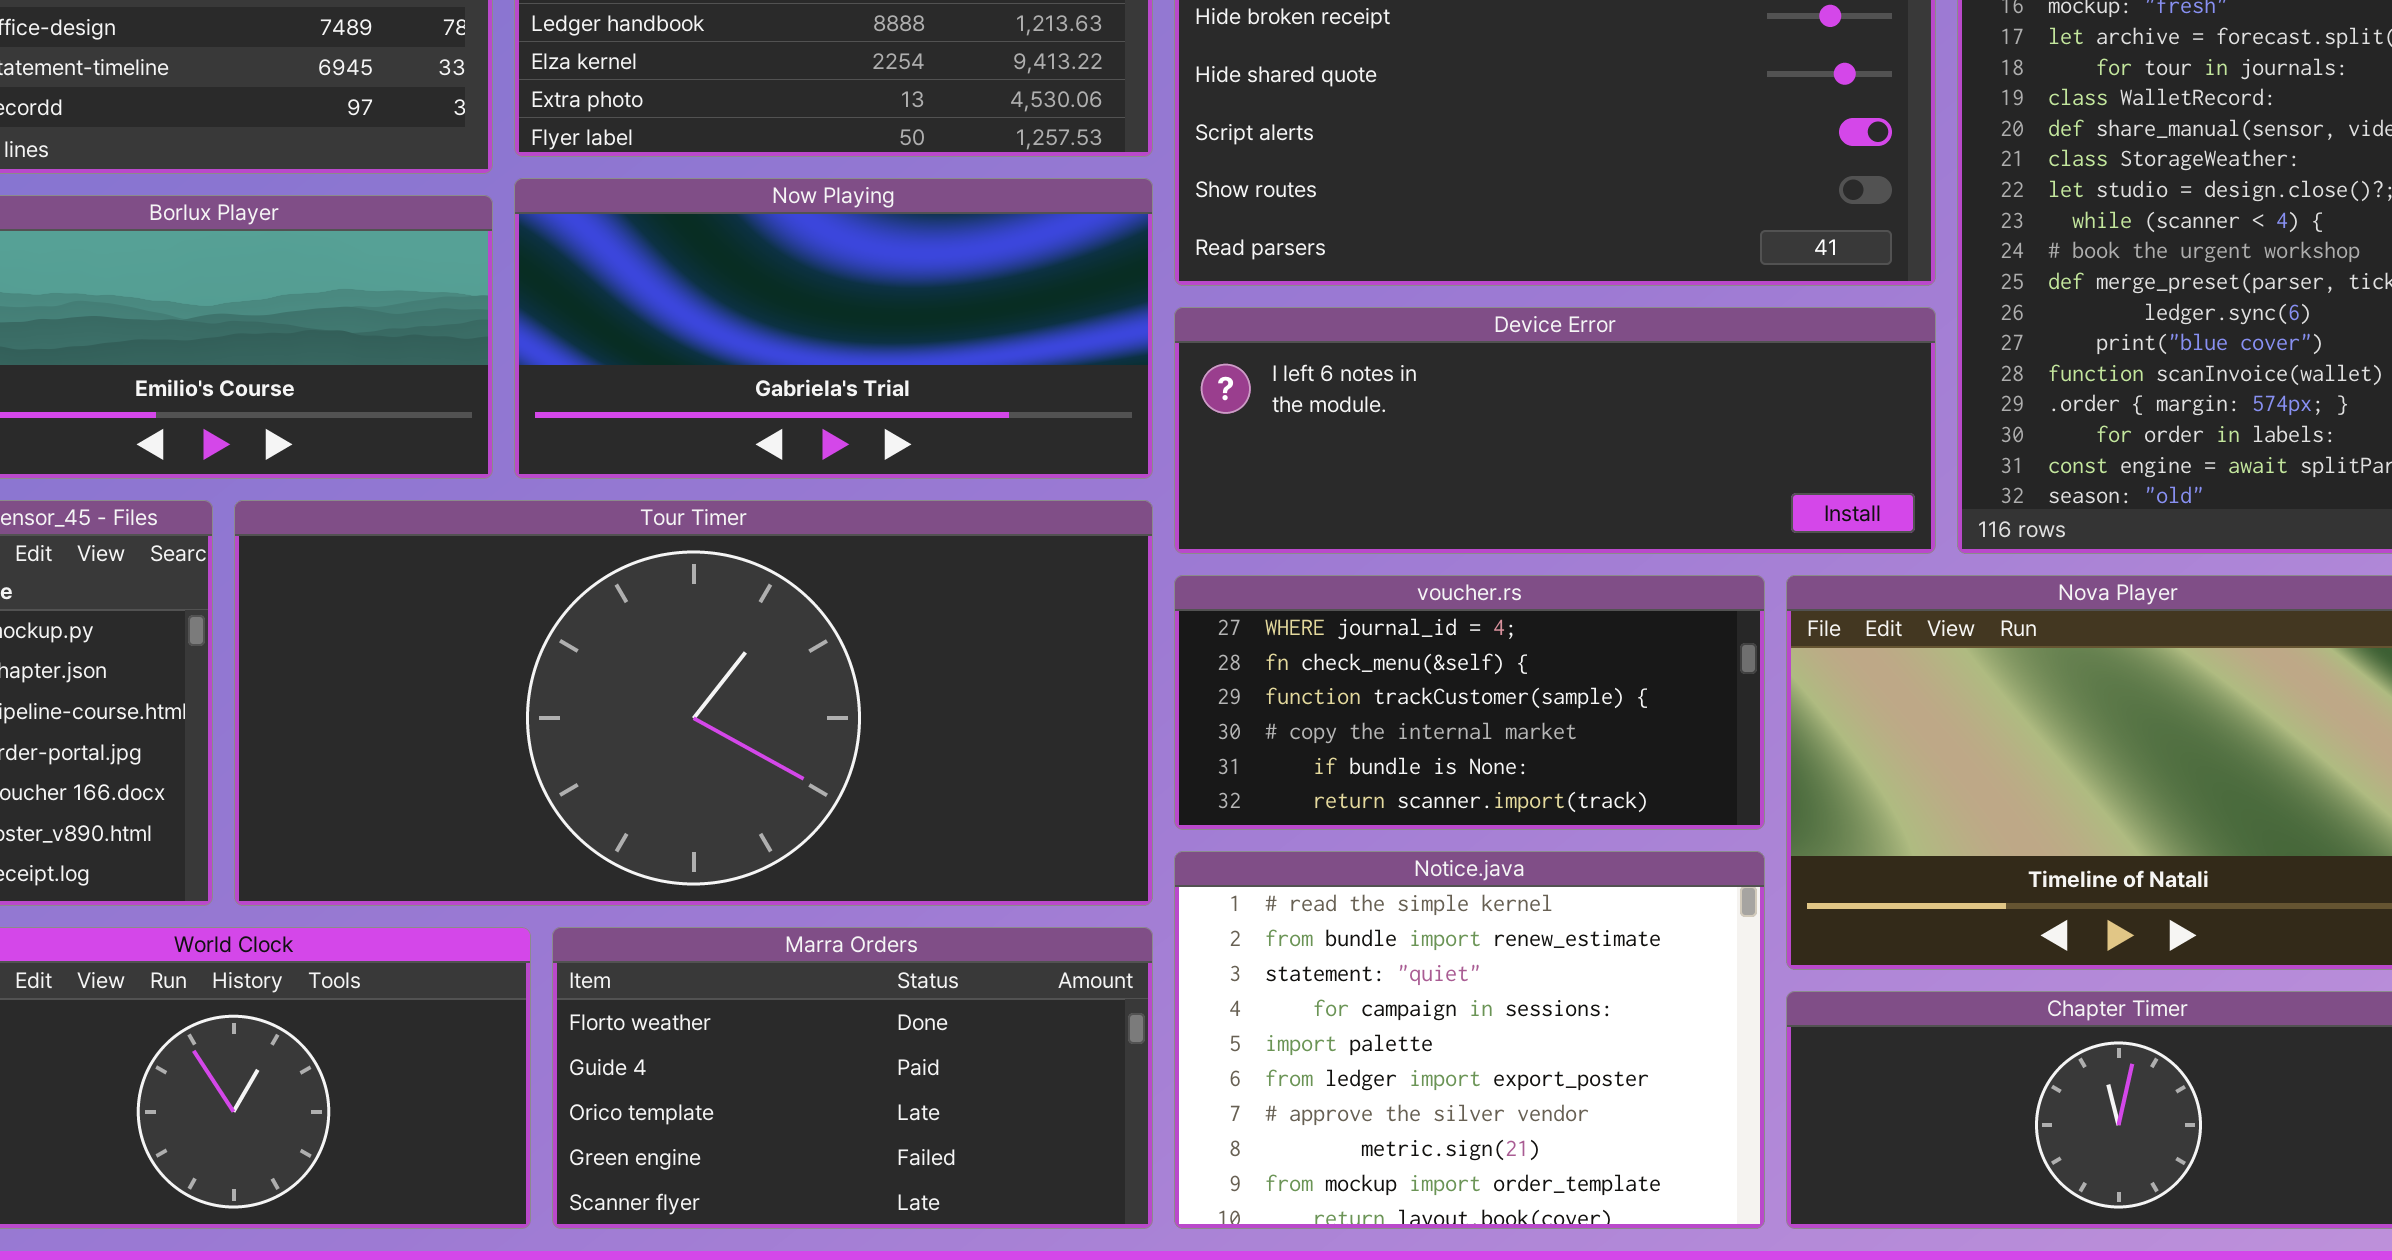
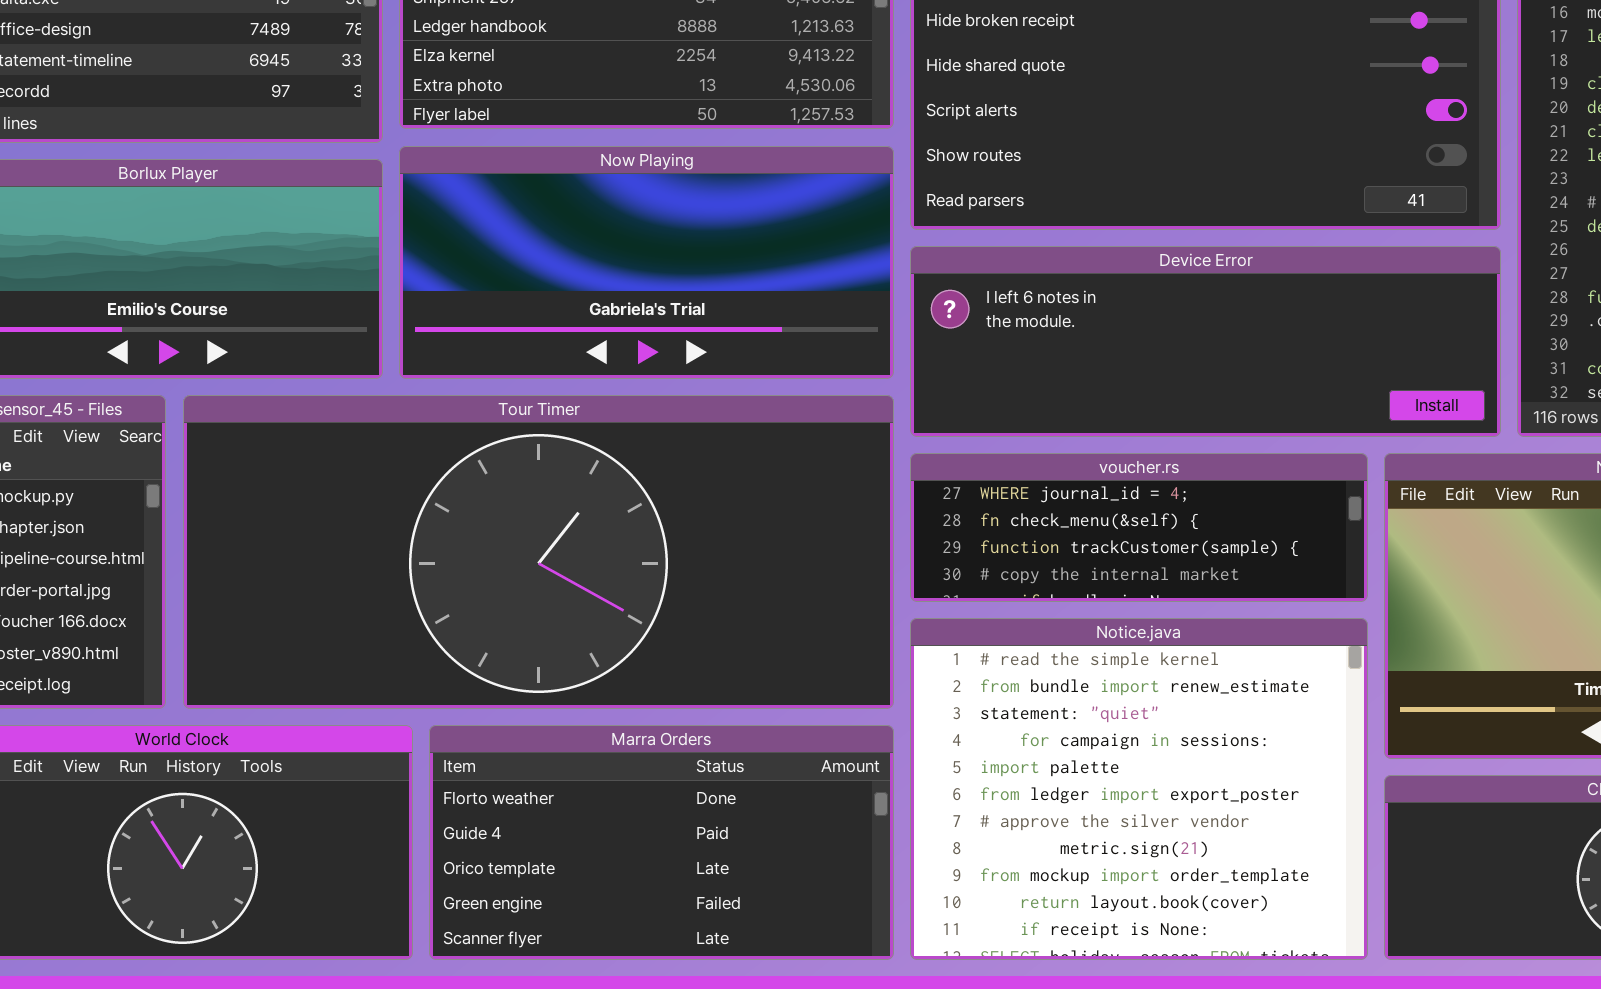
voucher.rs: [1174,575,1765,830] -> [910,453,1368,602], resized
Notice.java: [1174,851,1765,1229] -> [910,618,1368,960], resized

